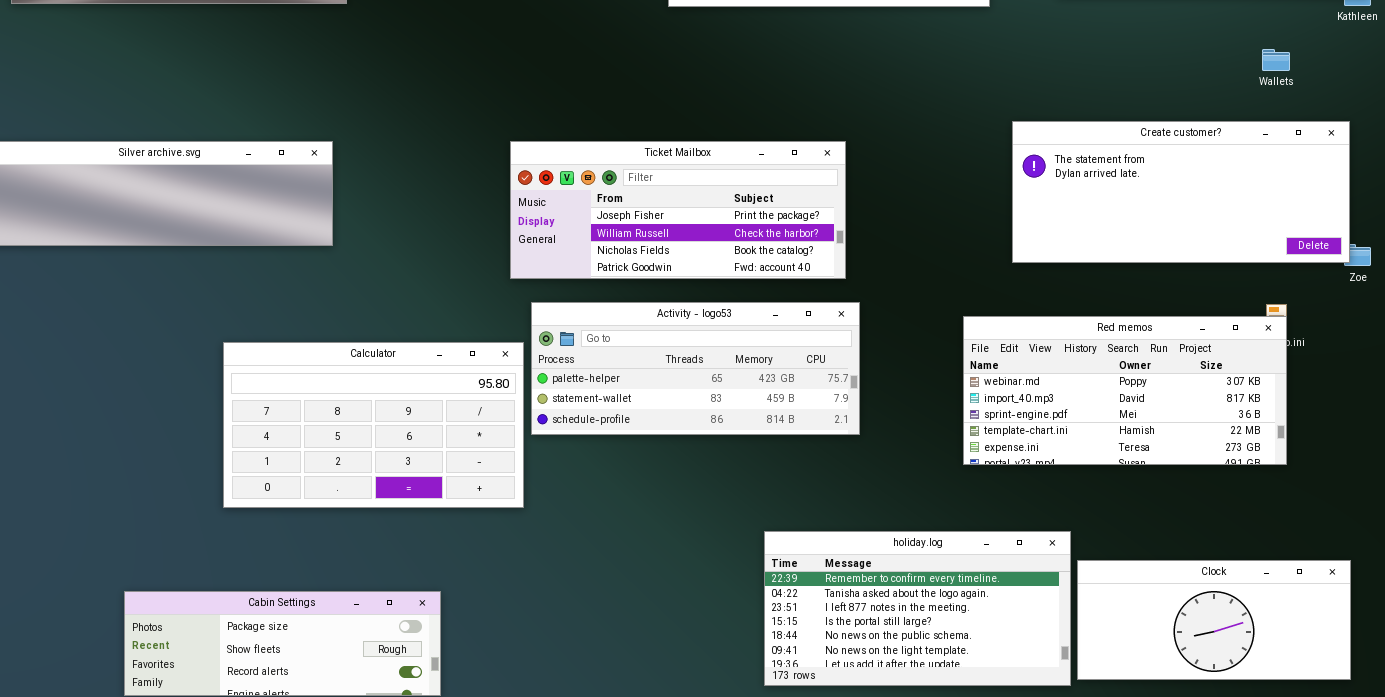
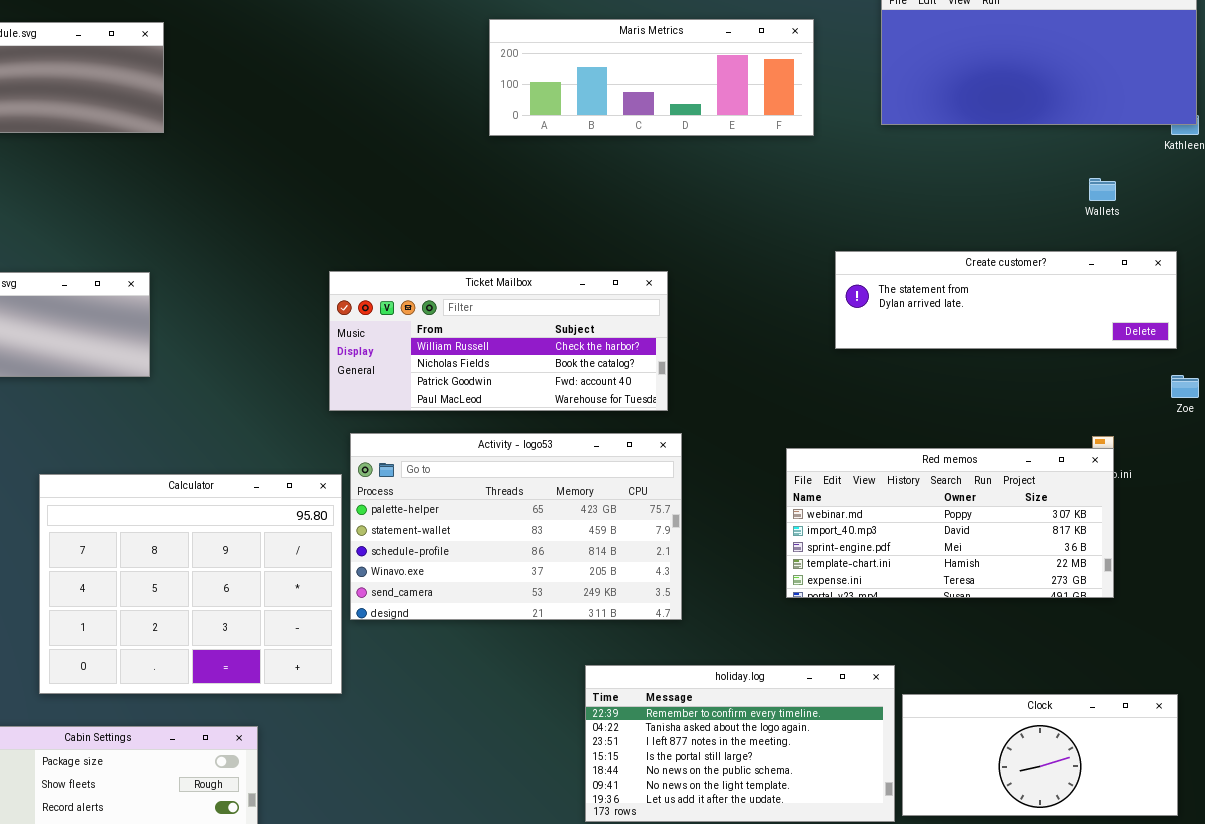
Create customer?: [1012,121,1350,263] -> [835,251,1177,349], resized
Ticket Mailbox: [510,141,846,279] -> [329,271,668,411], scrolled down 1 row
Activity - logo53: [531,302,860,435] -> [350,433,682,620], resized
Calculator: [223,342,524,508] -> [39,474,342,694], resized

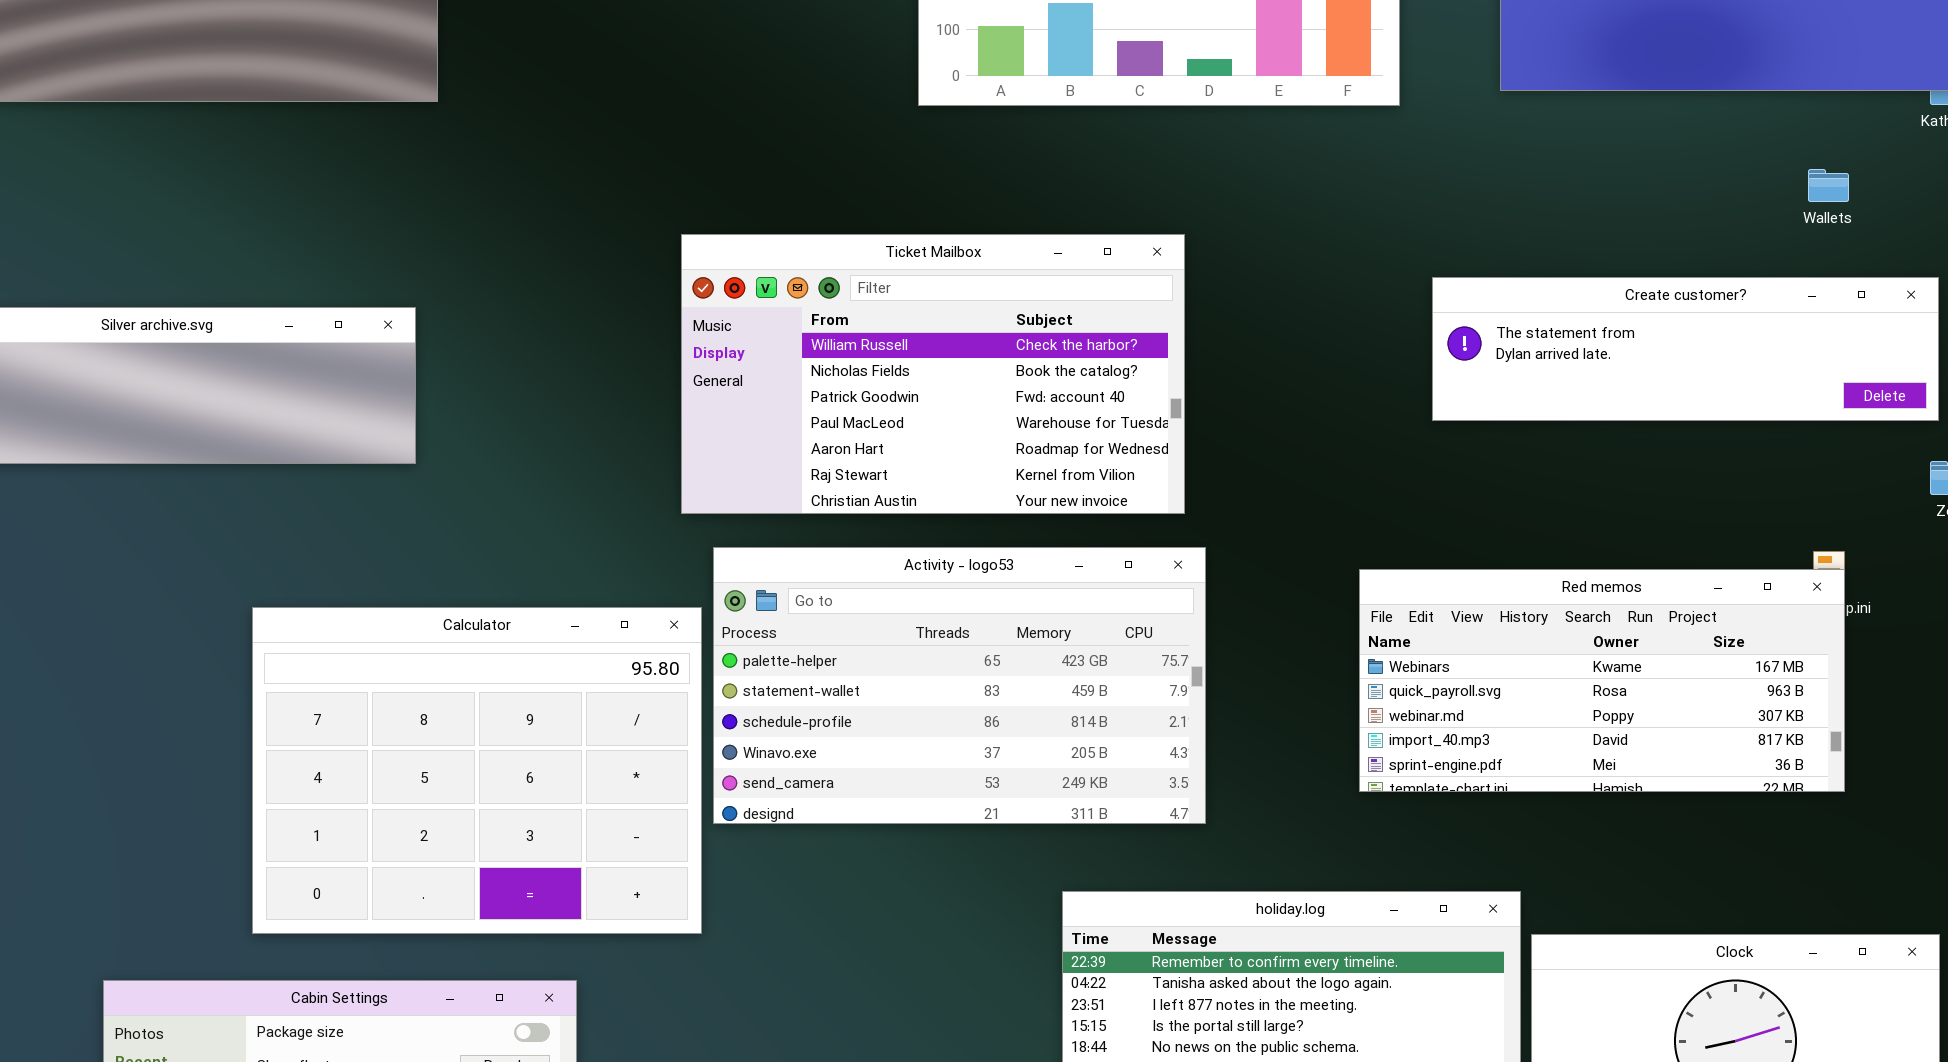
Ticket Mailbox: [329,271,668,411] -> [681,234,1185,514], resized
Red memos: [786,448,1114,598] -> [1359,569,1845,792], scrolled up 2 rows

